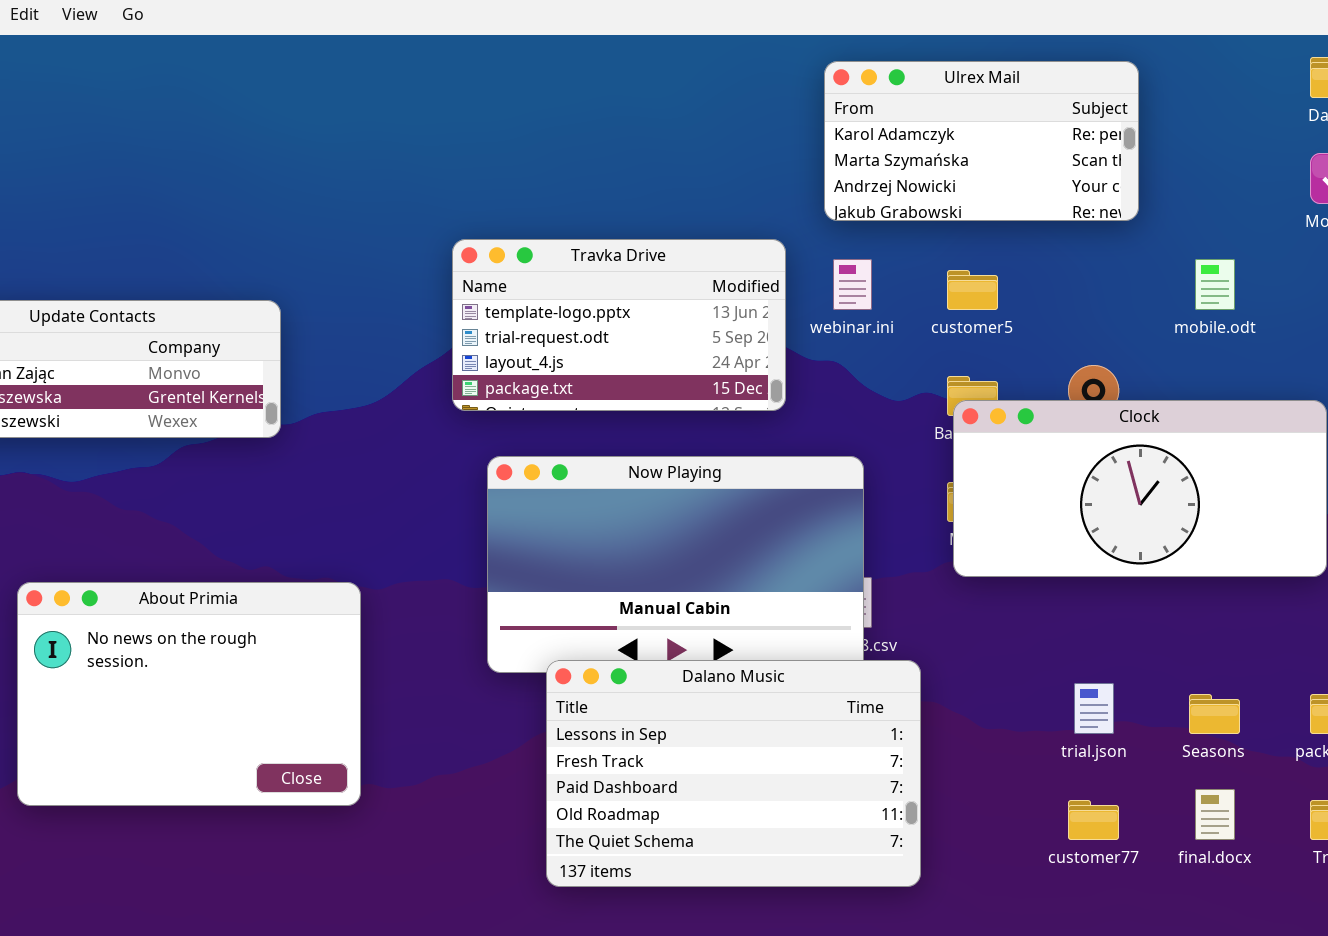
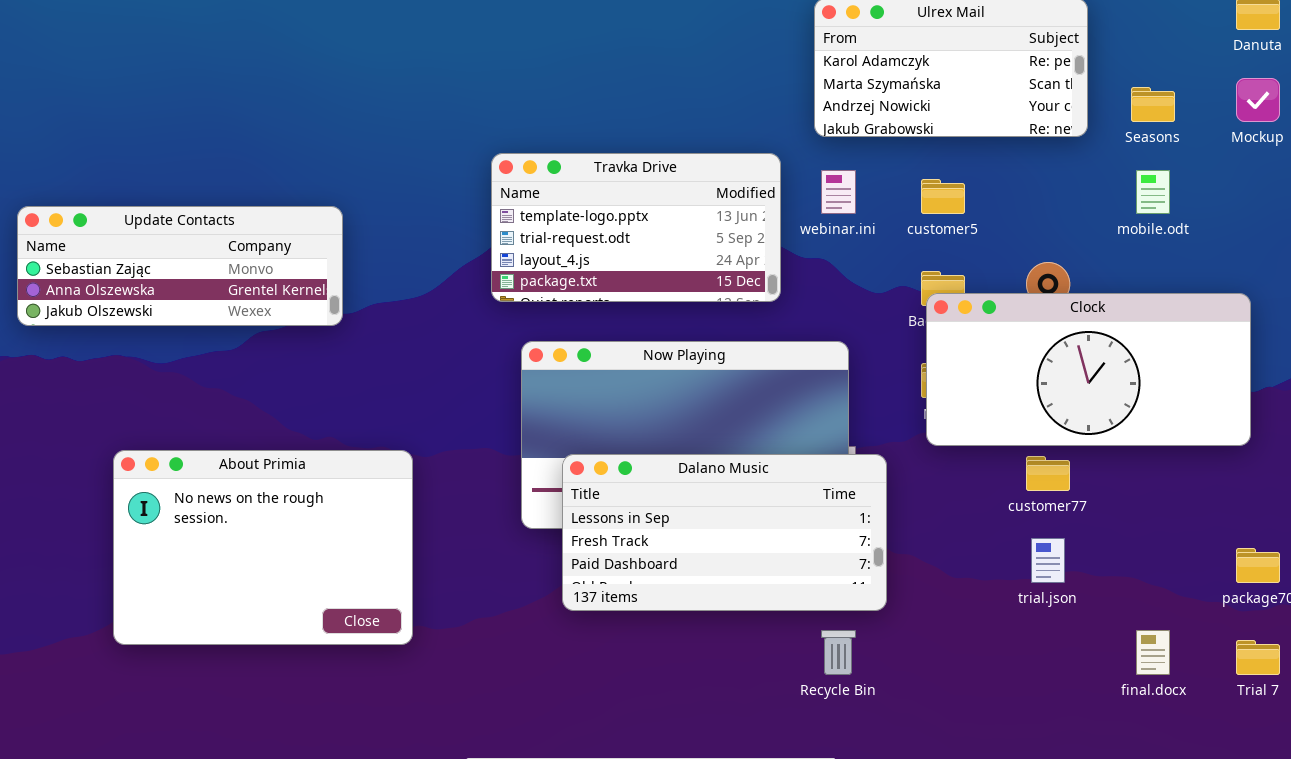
Dalano Music: [546,660,921,887] -> [562,454,887,611], moved, resized
Seasons: [1189,694,1240,734] -> [1131,87,1175,122], moved
customer77: [1068,800,1119,840] -> [1026,456,1070,491], moved

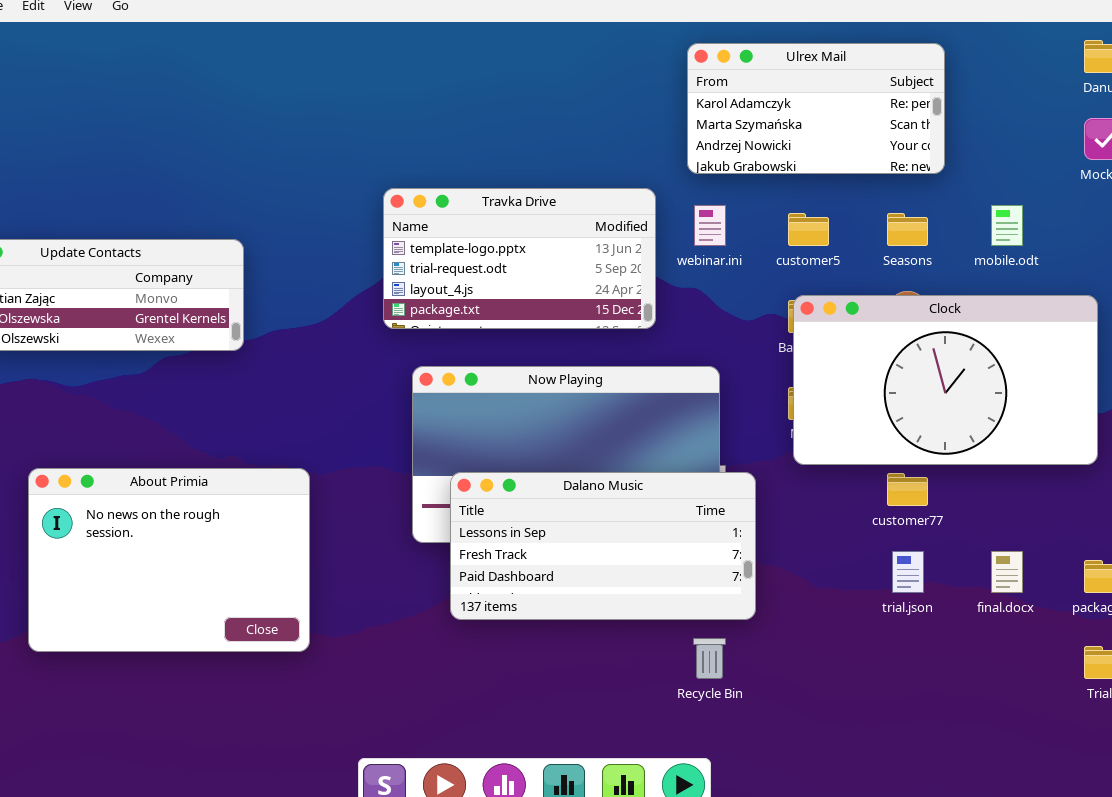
Seasons: [1131,87,1175,122] -> [887,213,928,246], moved
Clock: [926,293,1251,446] -> [793,295,1098,465], resized
final.docx: [1136,630,1170,675] -> [991,551,1023,593], moved

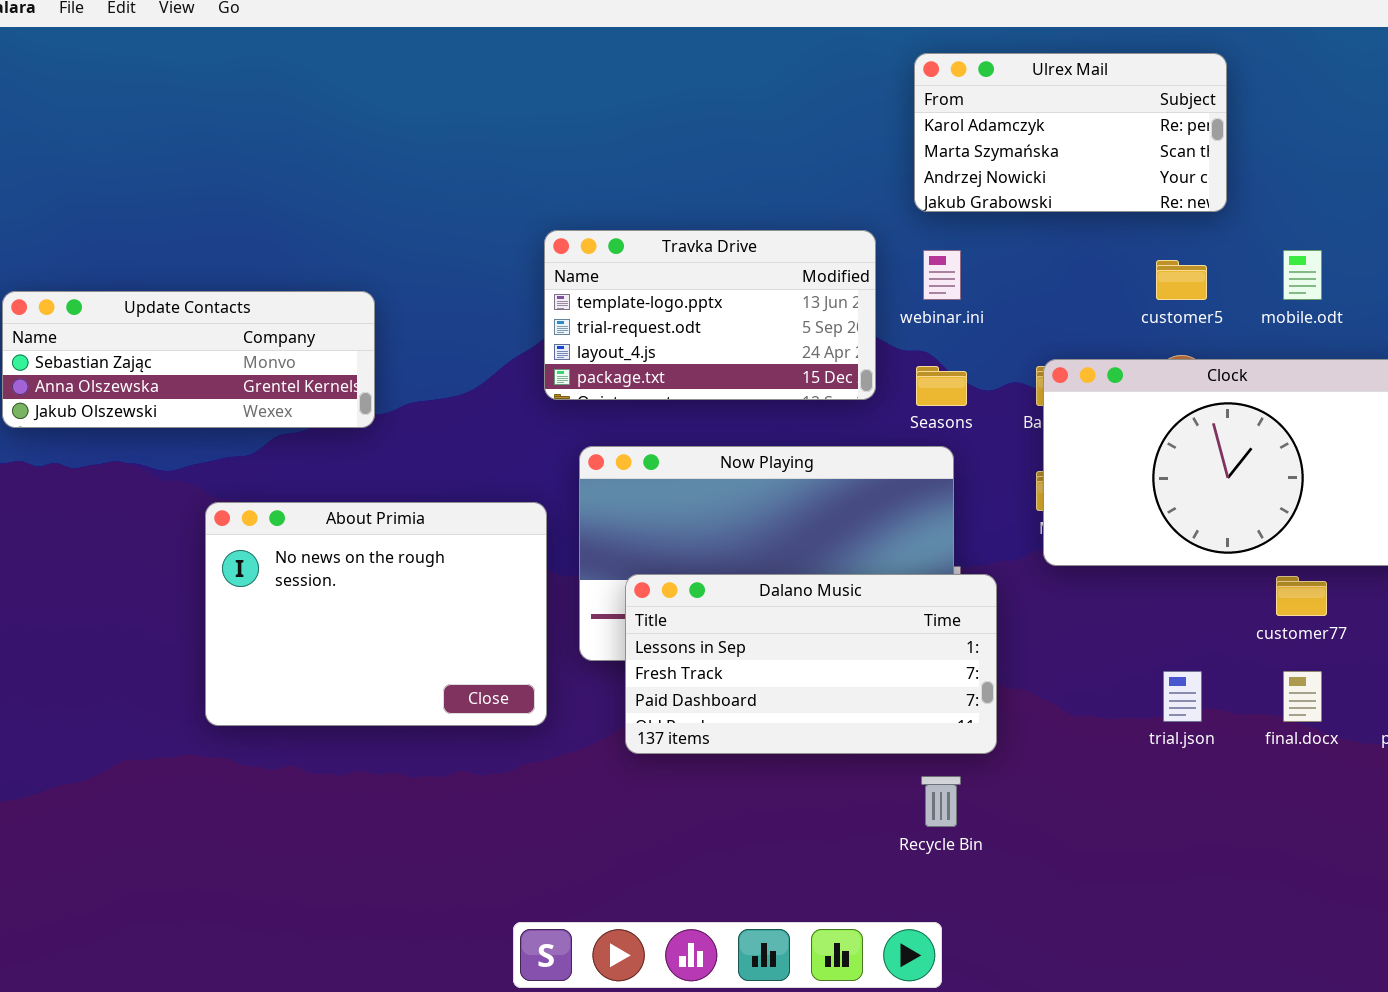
customer5: [788,213,829,246] -> [1156,260,1207,300], moved
Seasons: [887,213,928,246] -> [916,366,967,406], moved
About Primia: [28,468,310,652] -> [205,502,547,726], moved
customer77: [887,473,928,506] -> [1276,576,1327,616], moved

